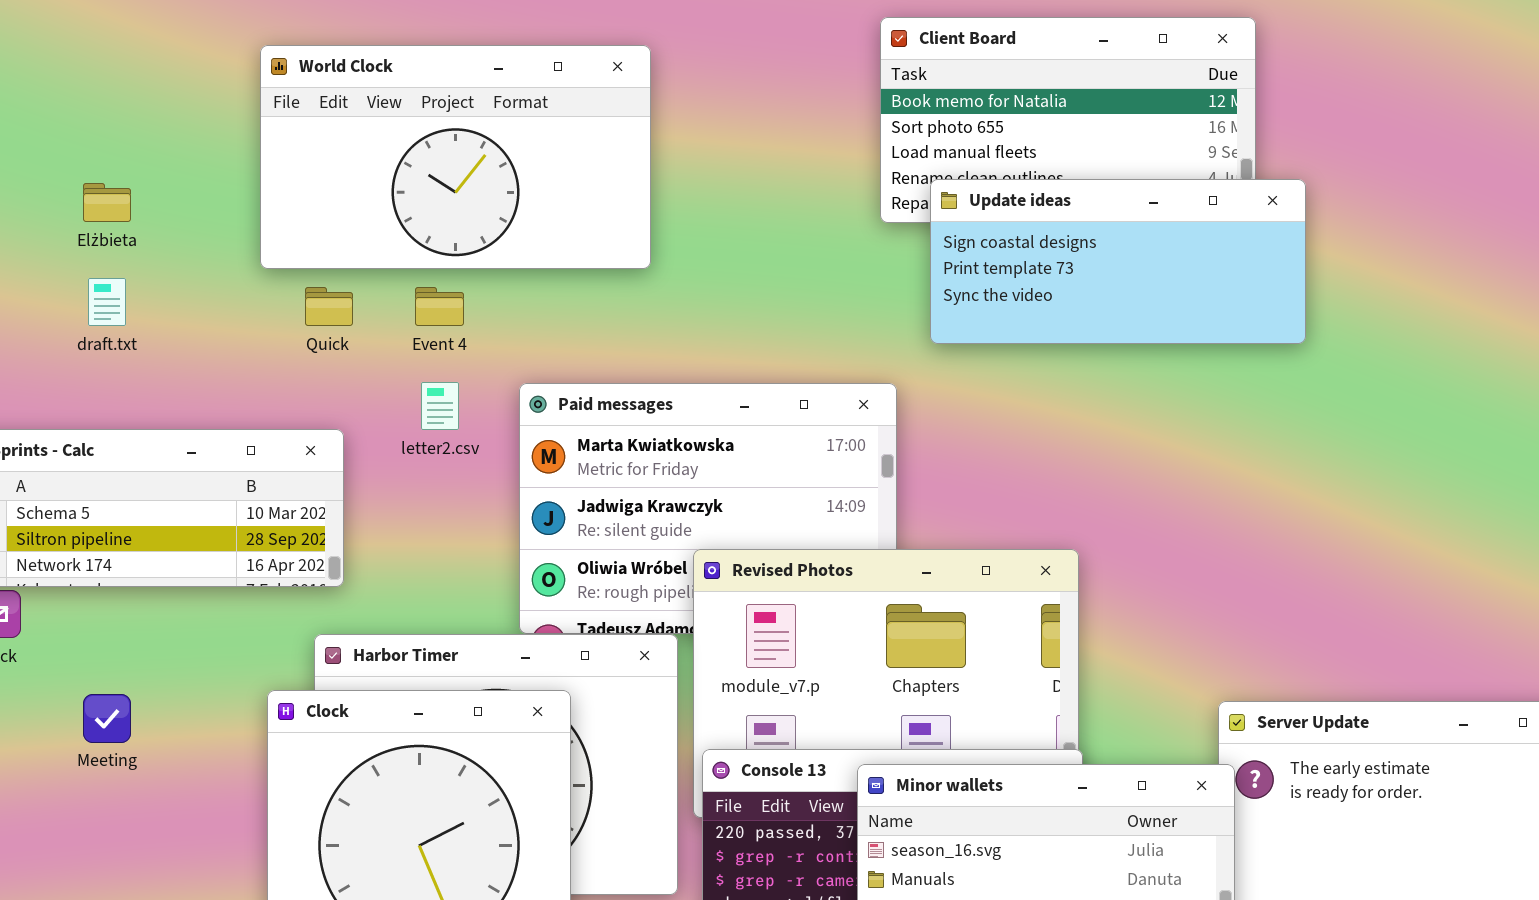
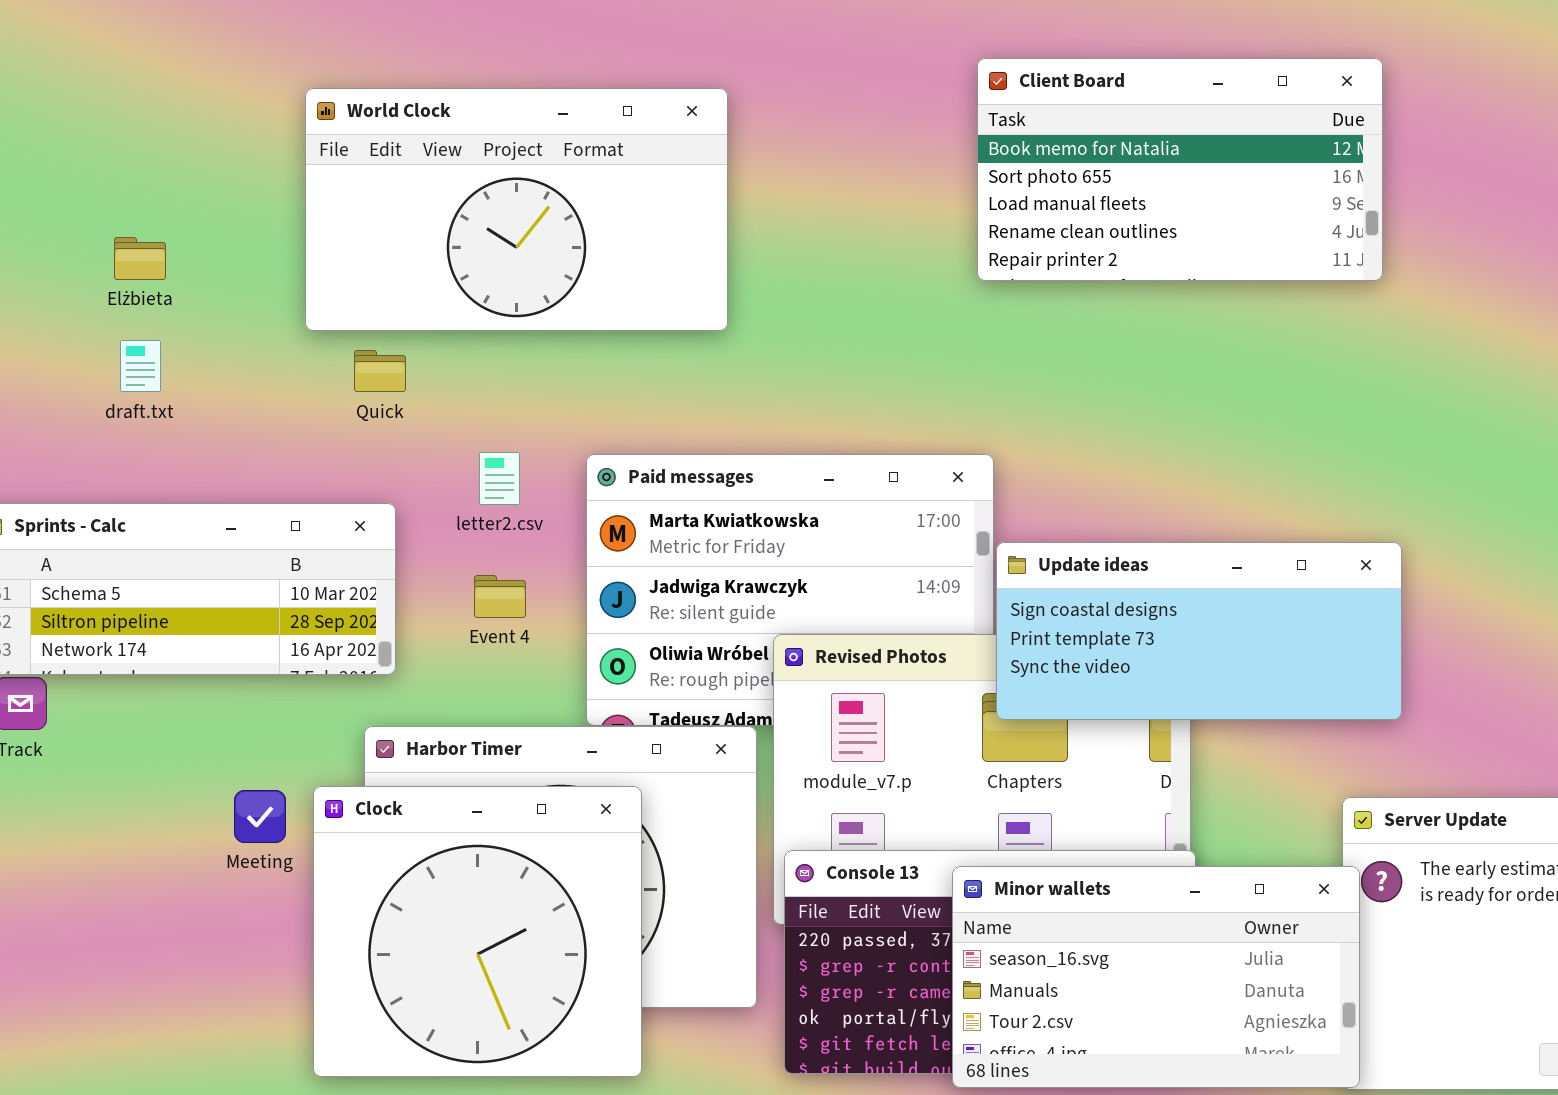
Update ideas: [930,179,1306,344] -> [996,542,1402,720], moved
Event 4: [415,287,464,326] -> [474,575,526,618], moved
Meeting: [83,694,131,743] -> [234,790,286,843], moved

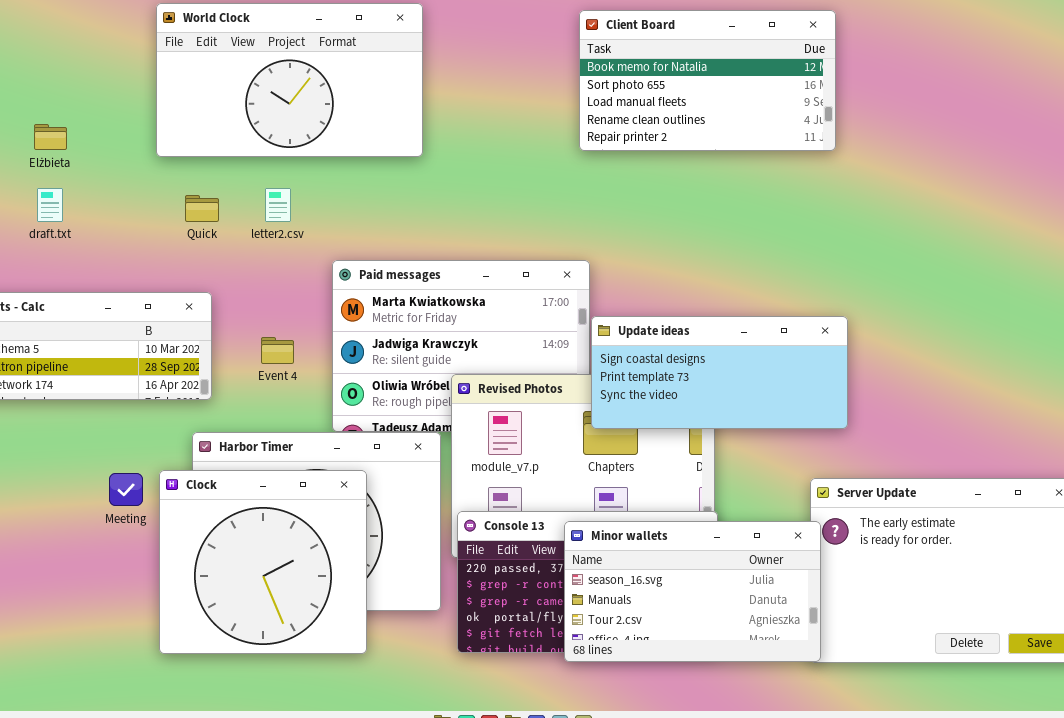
World Clock: [305,88,728,331] -> [156,3,423,157], moved
letter2.csv: [479,452,520,505] -> [265,188,291,222], moved

